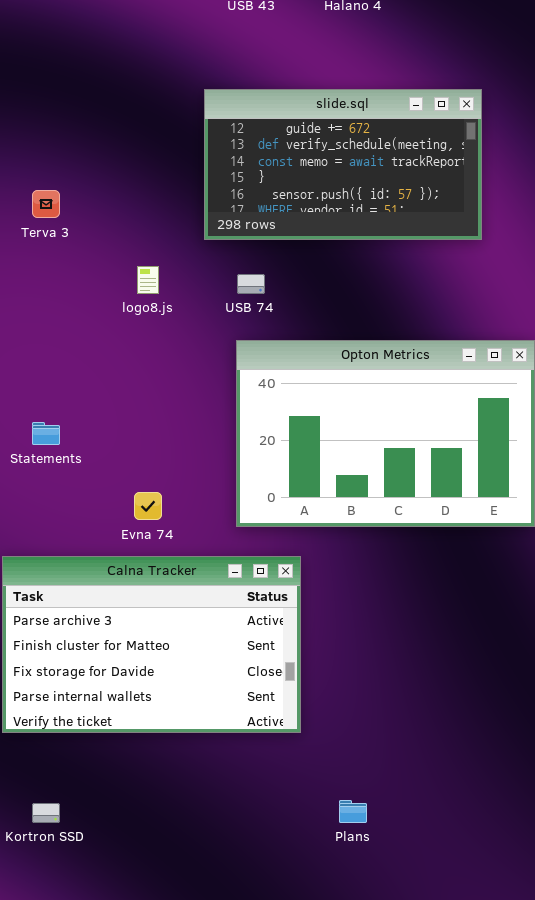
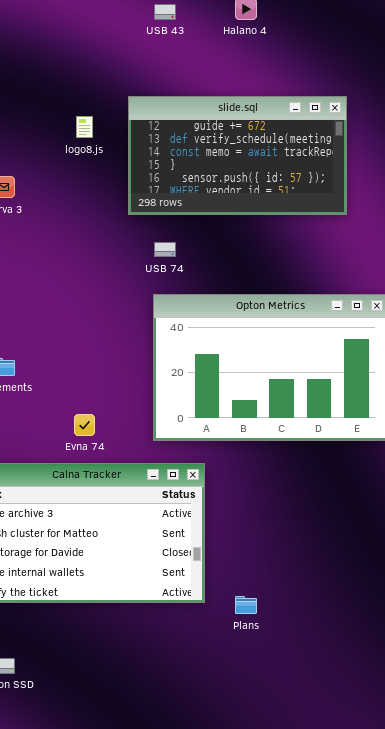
logo8.js: [137,266,159,294] -> [76,116,93,138], moved
Plans: [339,800,367,823] -> [235,596,257,614], moved

